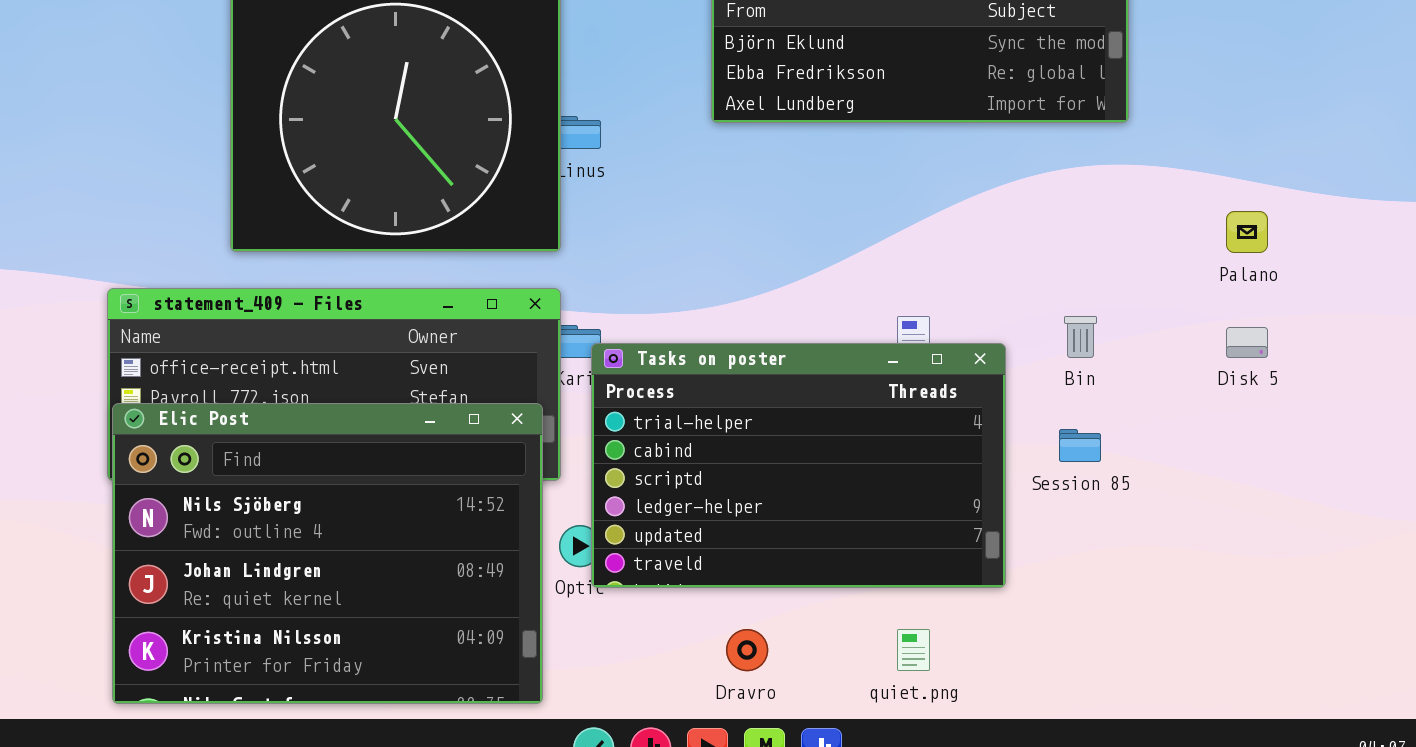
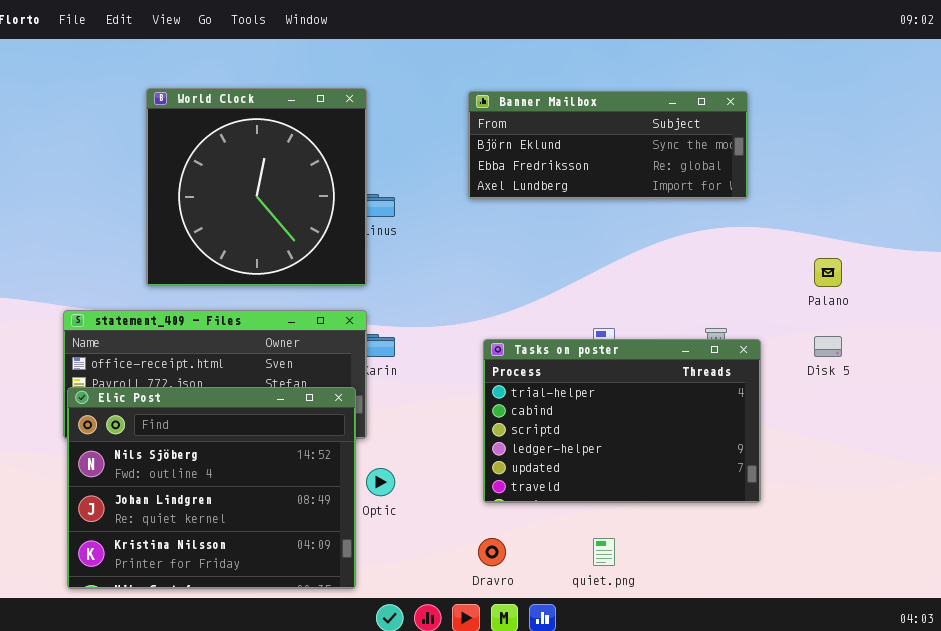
Tasks on poster: [591,343,1006,588] -> [483,339,761,503], moved

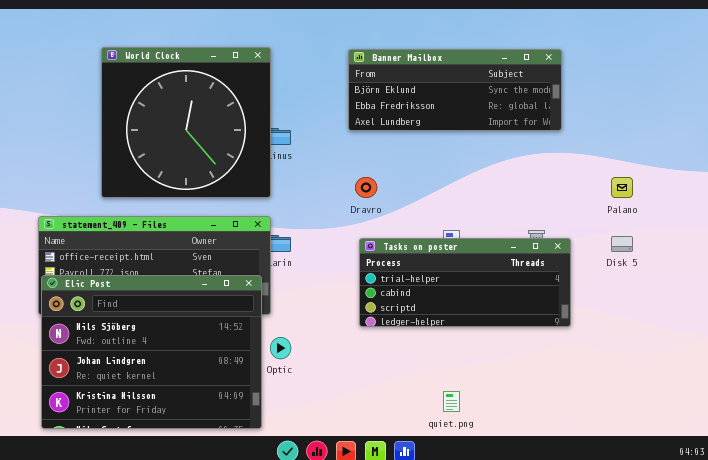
Tasks on poster: [483,339,761,503] -> [359,238,571,327], resized
Dravro: [478,538,506,566] -> [355,177,377,198], moved

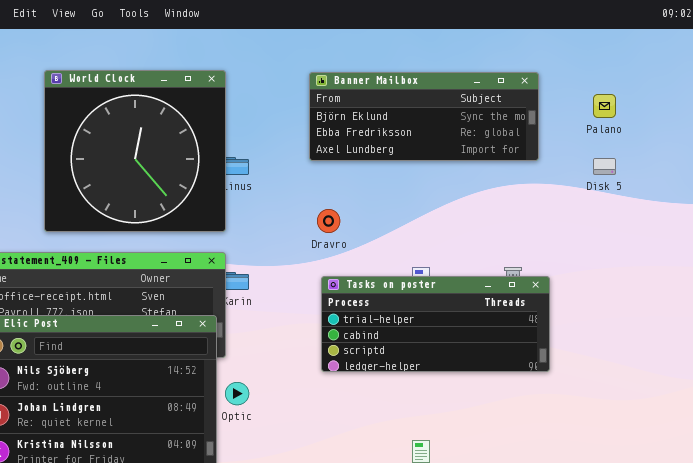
Palano: [611,177,633,198] -> [593,94,616,118], moved
Disk 5: [611,236,633,252] -> [593,158,616,175], moved

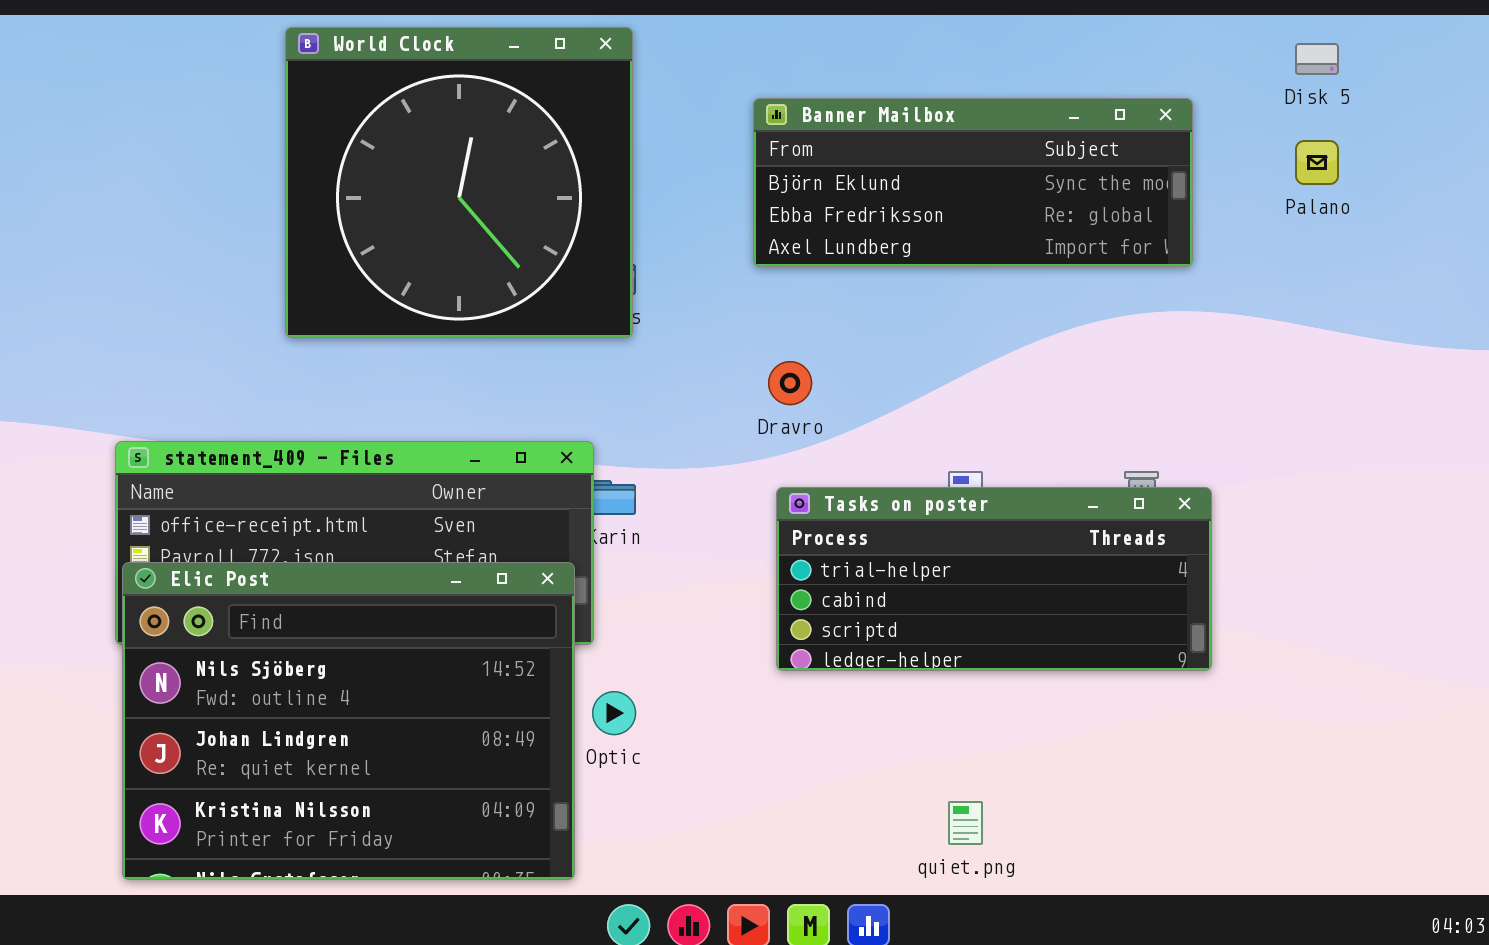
World Clock: [44,70,226,232] -> [285,27,633,338], moved
Disk 5: [593,158,616,175] -> [1295,43,1339,75], moved

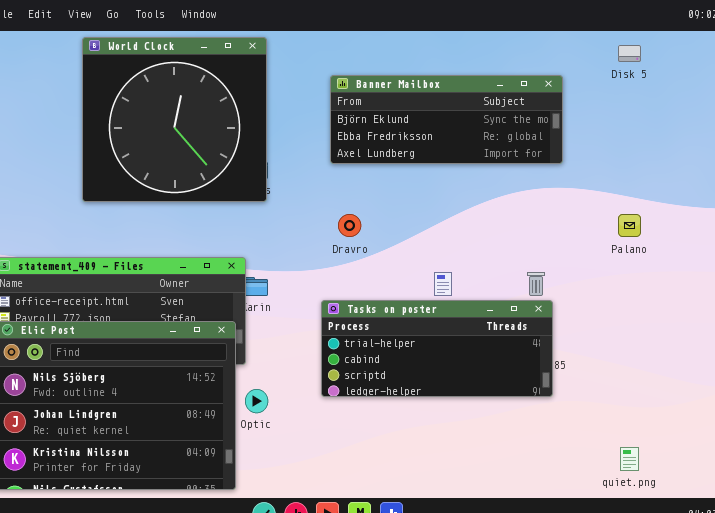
Palano: [1295,140,1339,185] -> [618,214,641,237], moved
Tasks on poster: [776,487,1212,671] -> [321,300,553,397], moved
quiet.png: [948,801,983,845] -> [620,447,639,471], moved

